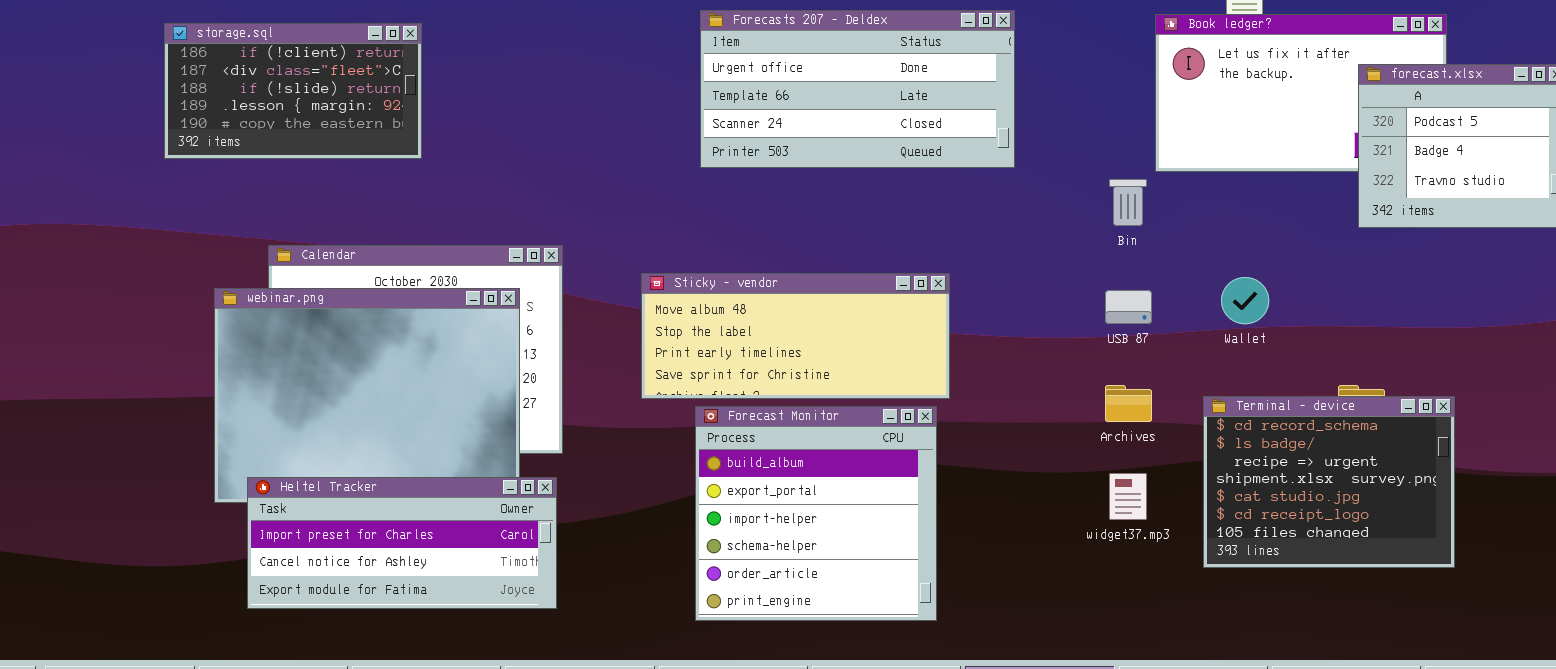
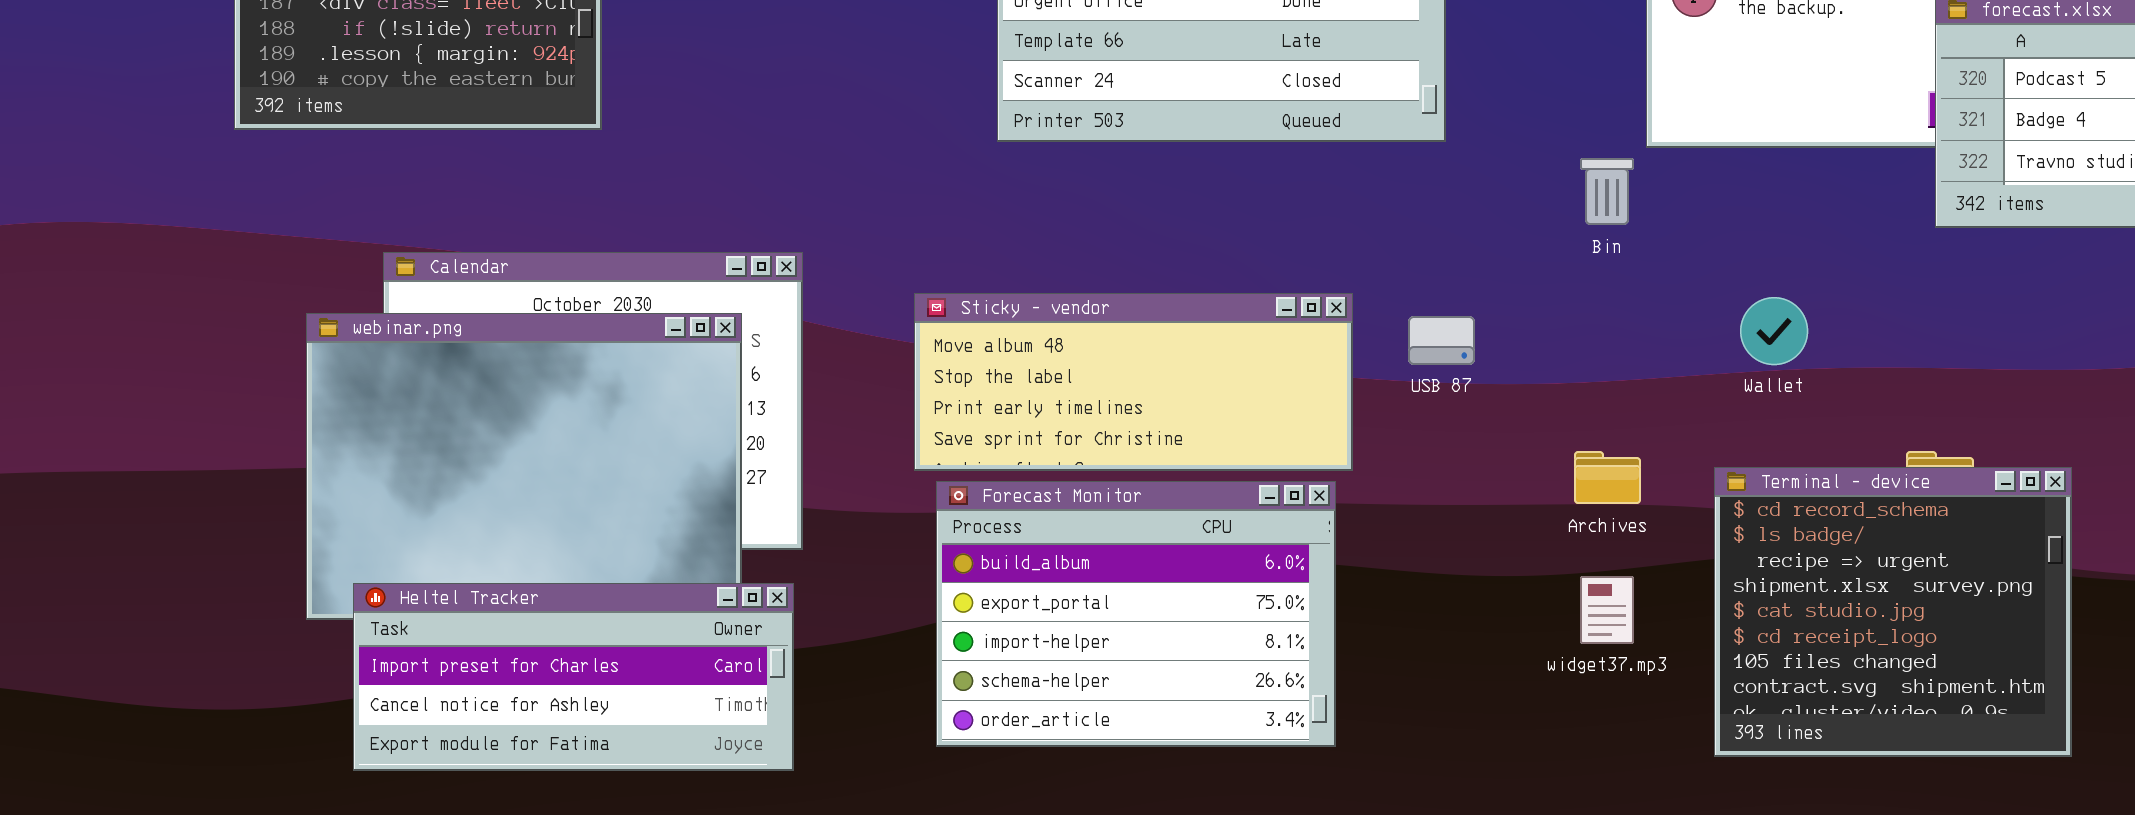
USB 87: [1105,290,1152,324] -> [1408,316,1475,365], moved
Terminal - device: [1203,396,1455,568] -> [1714,467,2072,757], resized
Forecast Monitor: [695,406,937,621] -> [936,481,1336,747], resized

